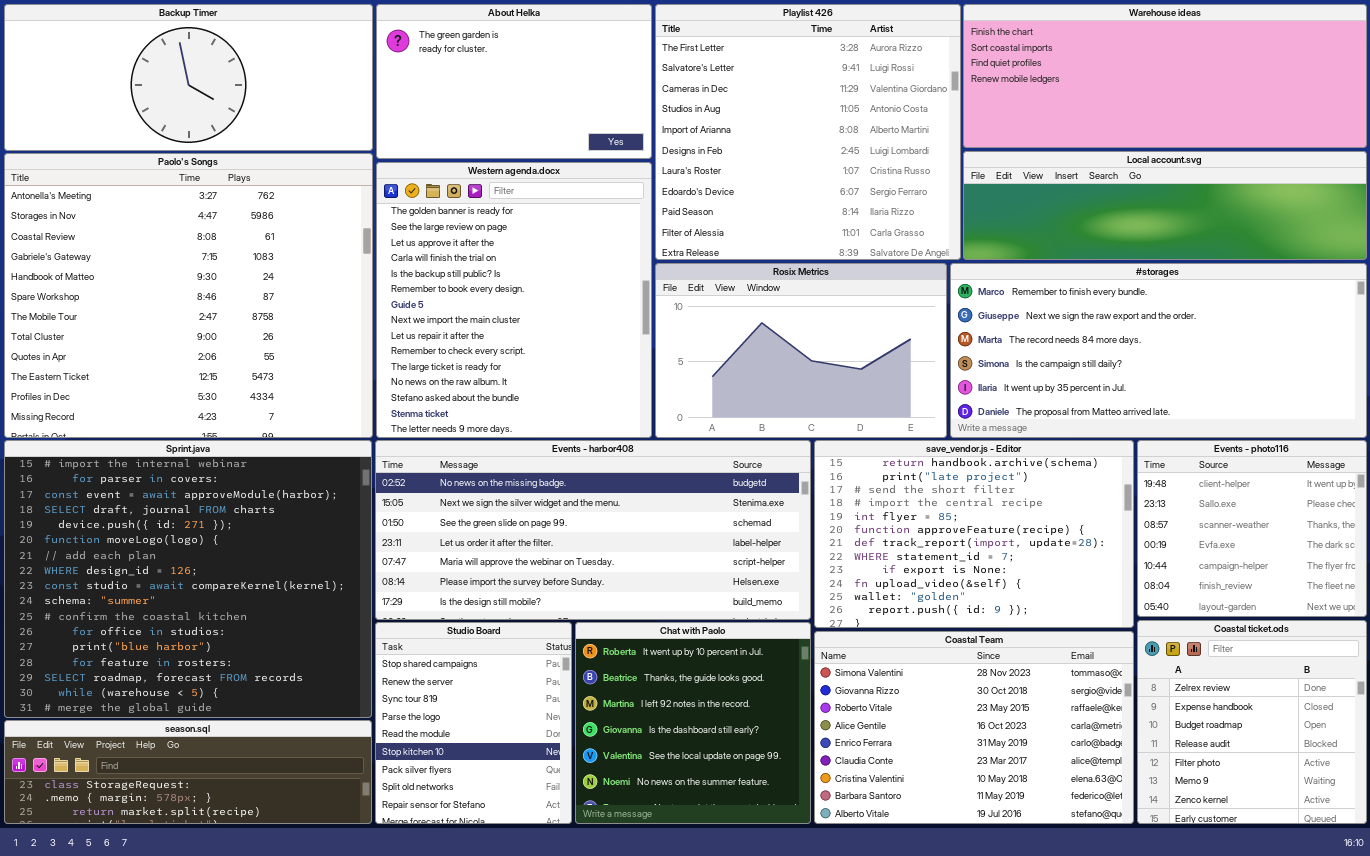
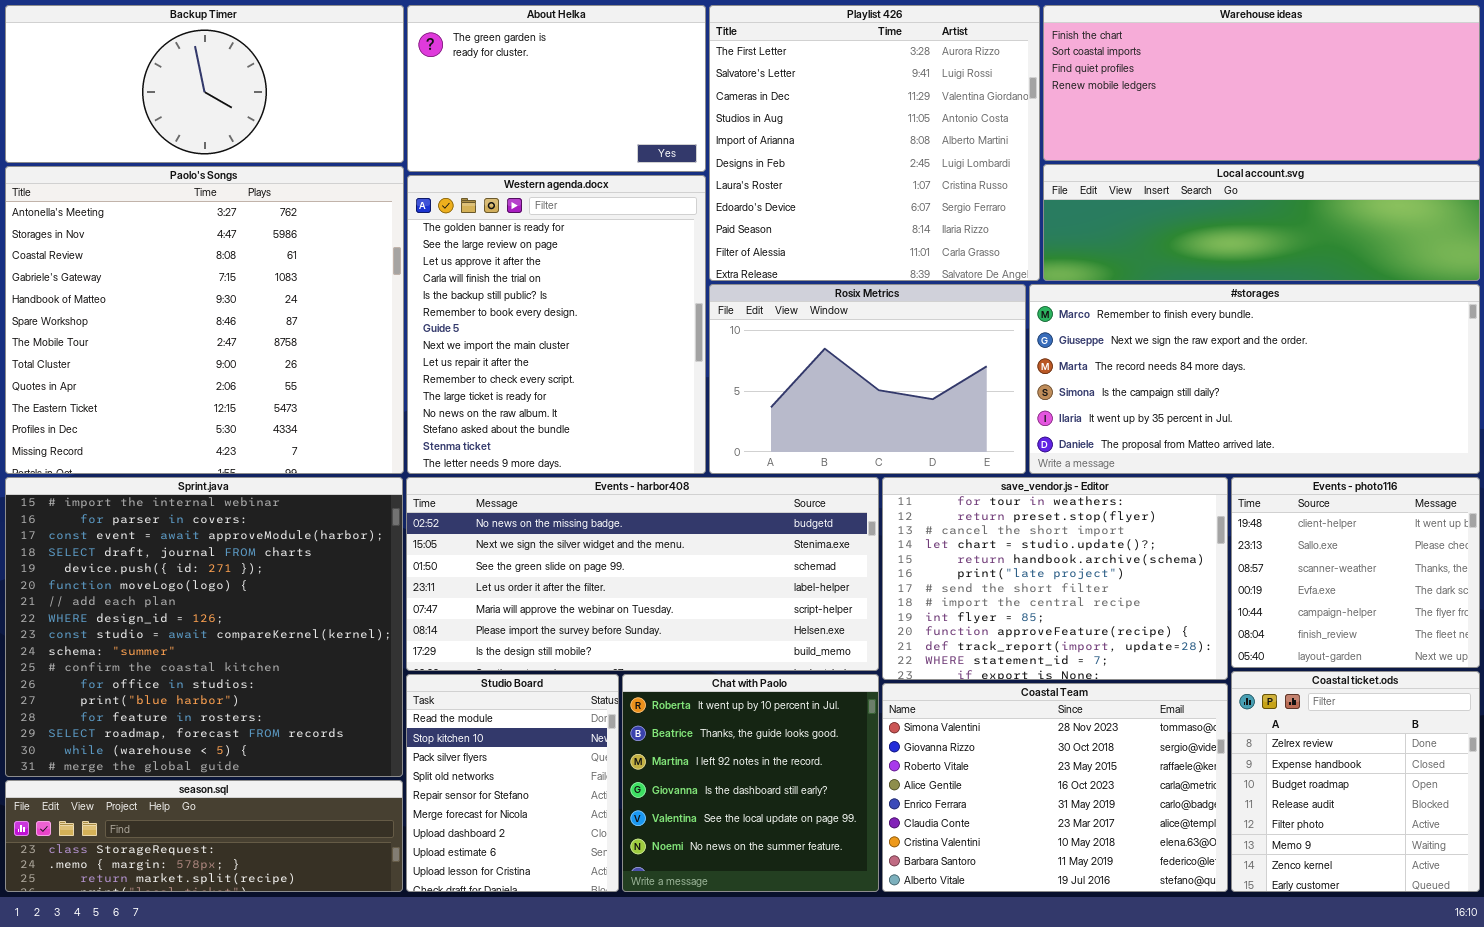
save_vendor.js - Editor: [814,440,1134,628] -> [882,477,1228,680], scrolled up 4 rows
Studio Board: [375,622,572,824] -> [406,674,619,892], scrolled down 4 rows

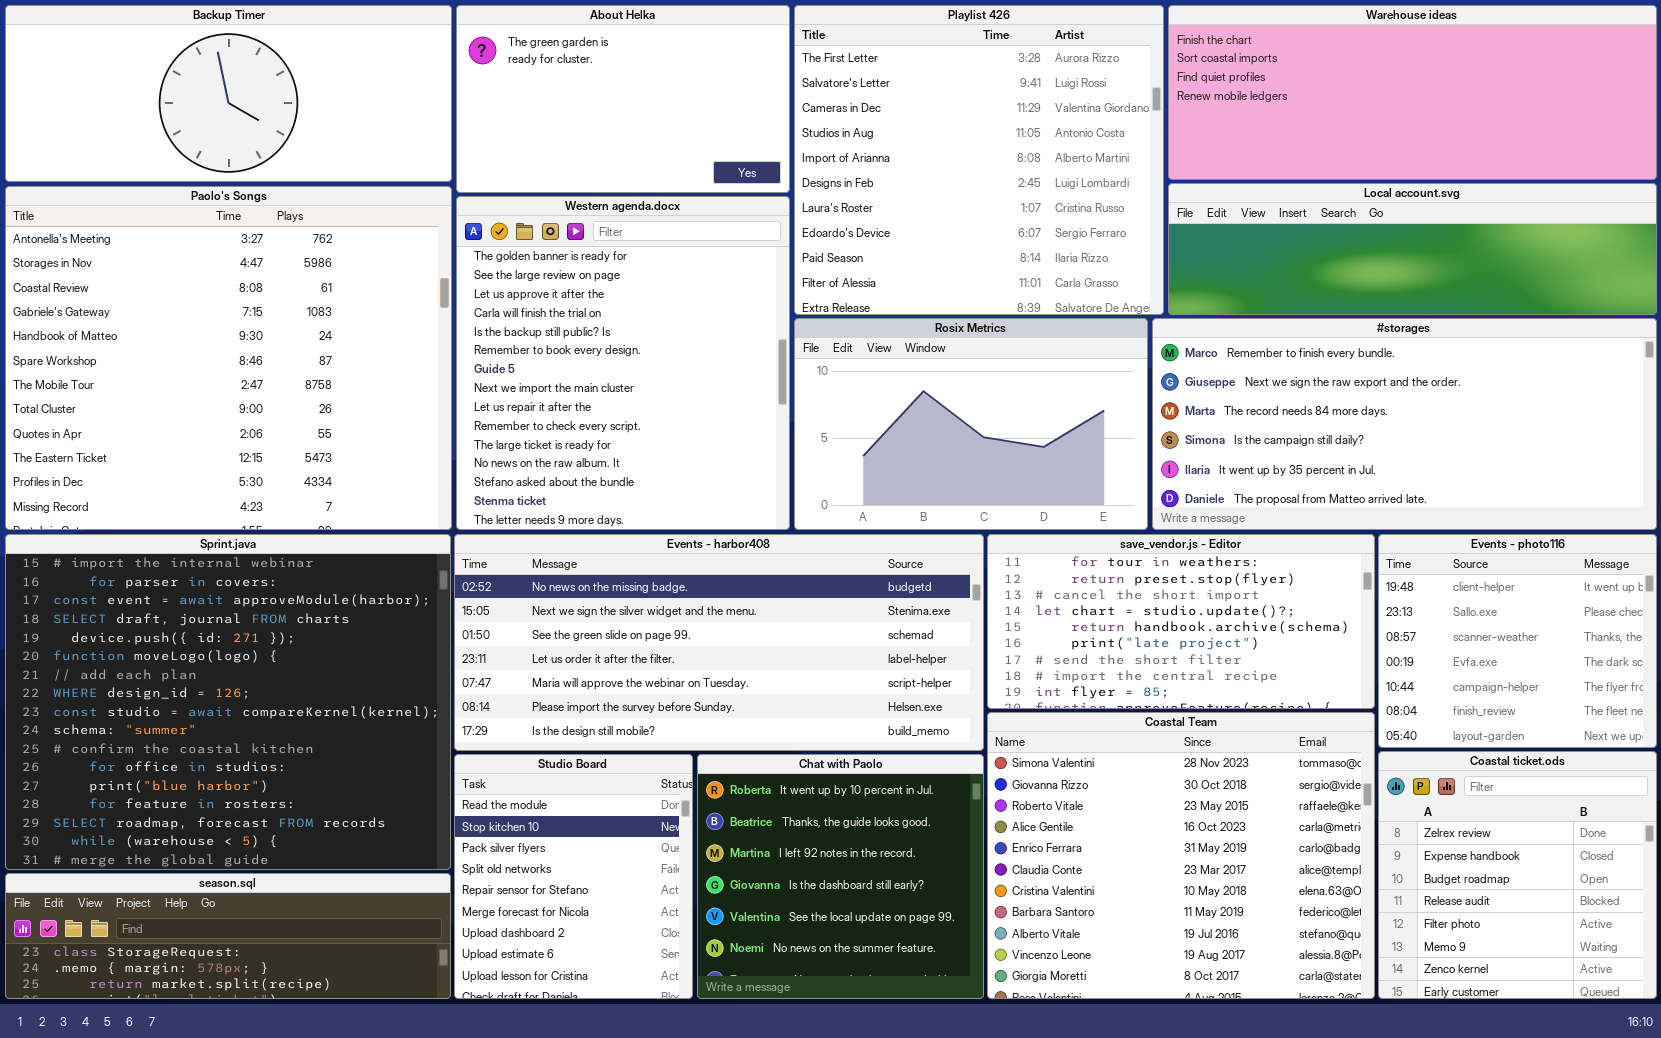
save_vendor.js - Editor: [882,477,1228,680] -> [987,534,1375,709], resized
Coastal Team: [882,683,1228,892] -> [987,712,1375,999], resized

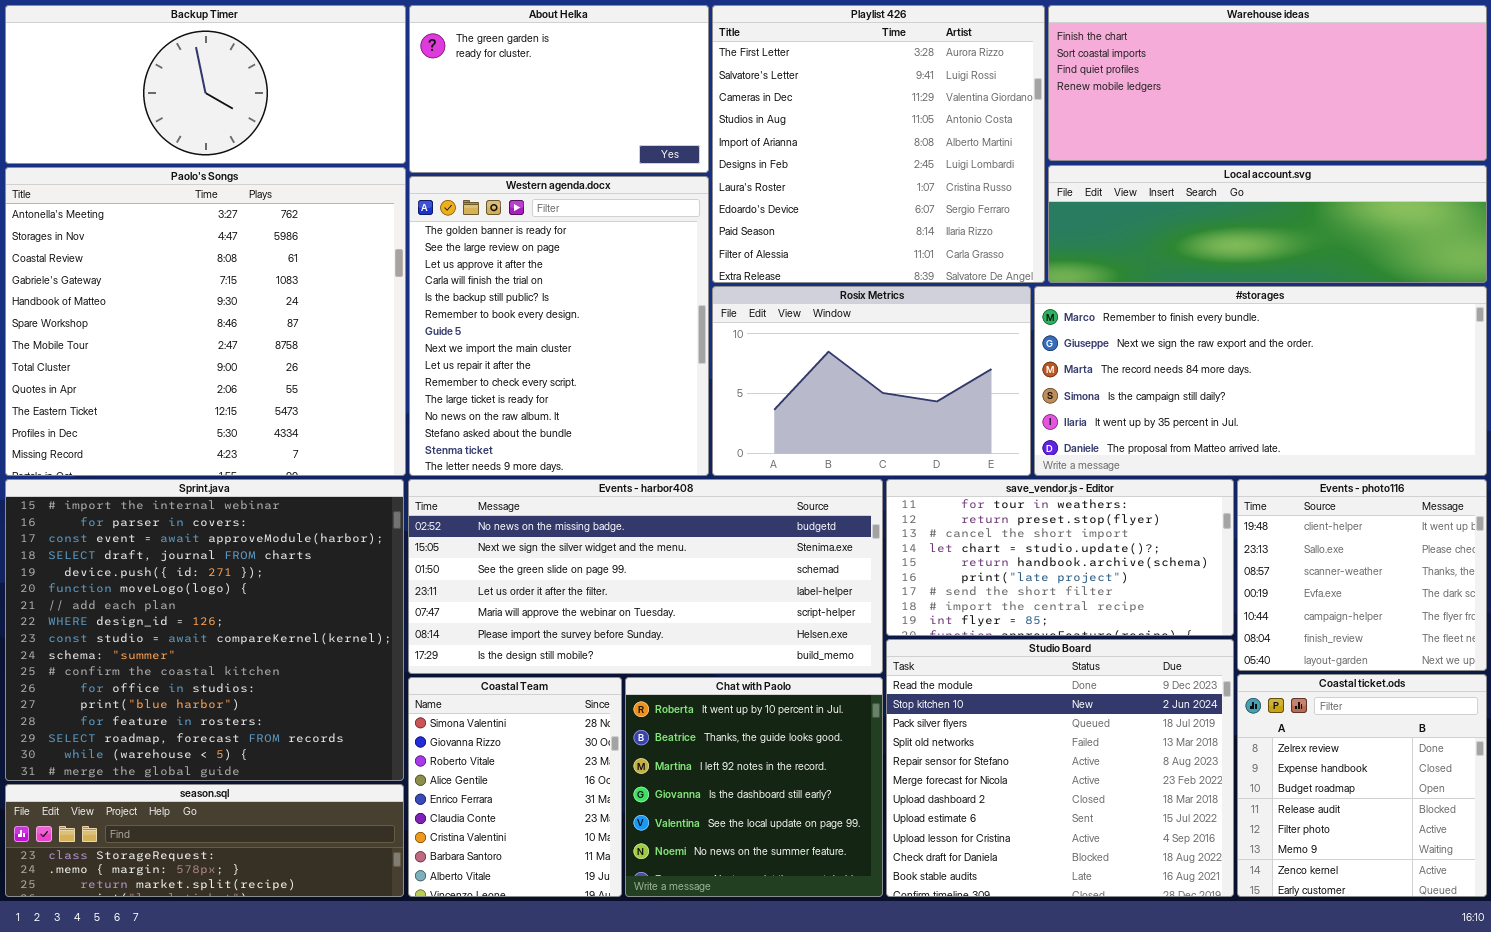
Coastal Team: [987,712,1375,999] -> [408,677,622,897], moved, resized
Studio Board: [454,754,693,999] -> [886,639,1234,897], moved, resized

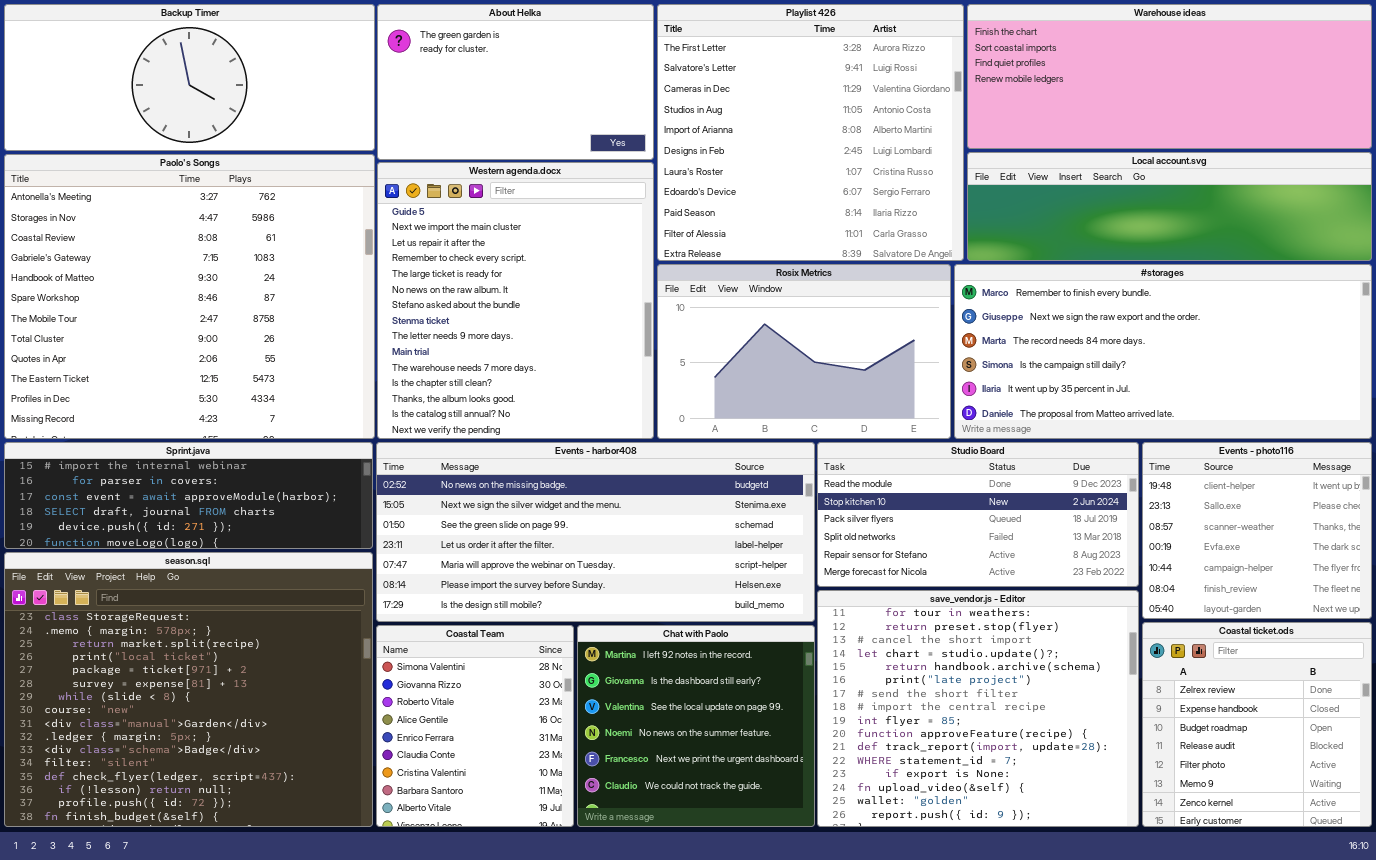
Western agenda.docx: [409,176,709,476] -> [377,162,654,439], scrolled down 6 rows
Sprint.java: [5,479,404,781] -> [4,442,373,549], resized
save_vendor.js - Editor: [886,479,1234,636] -> [817,590,1139,827], moved, resized
Studio Board: [886,639,1234,897] -> [817,442,1139,587], moved, resized
Chat with Paolo: [625,677,883,897] -> [577,625,815,827], scrolled down 2 rows
season.sql: [5,784,404,897] -> [4,552,373,827], resized

